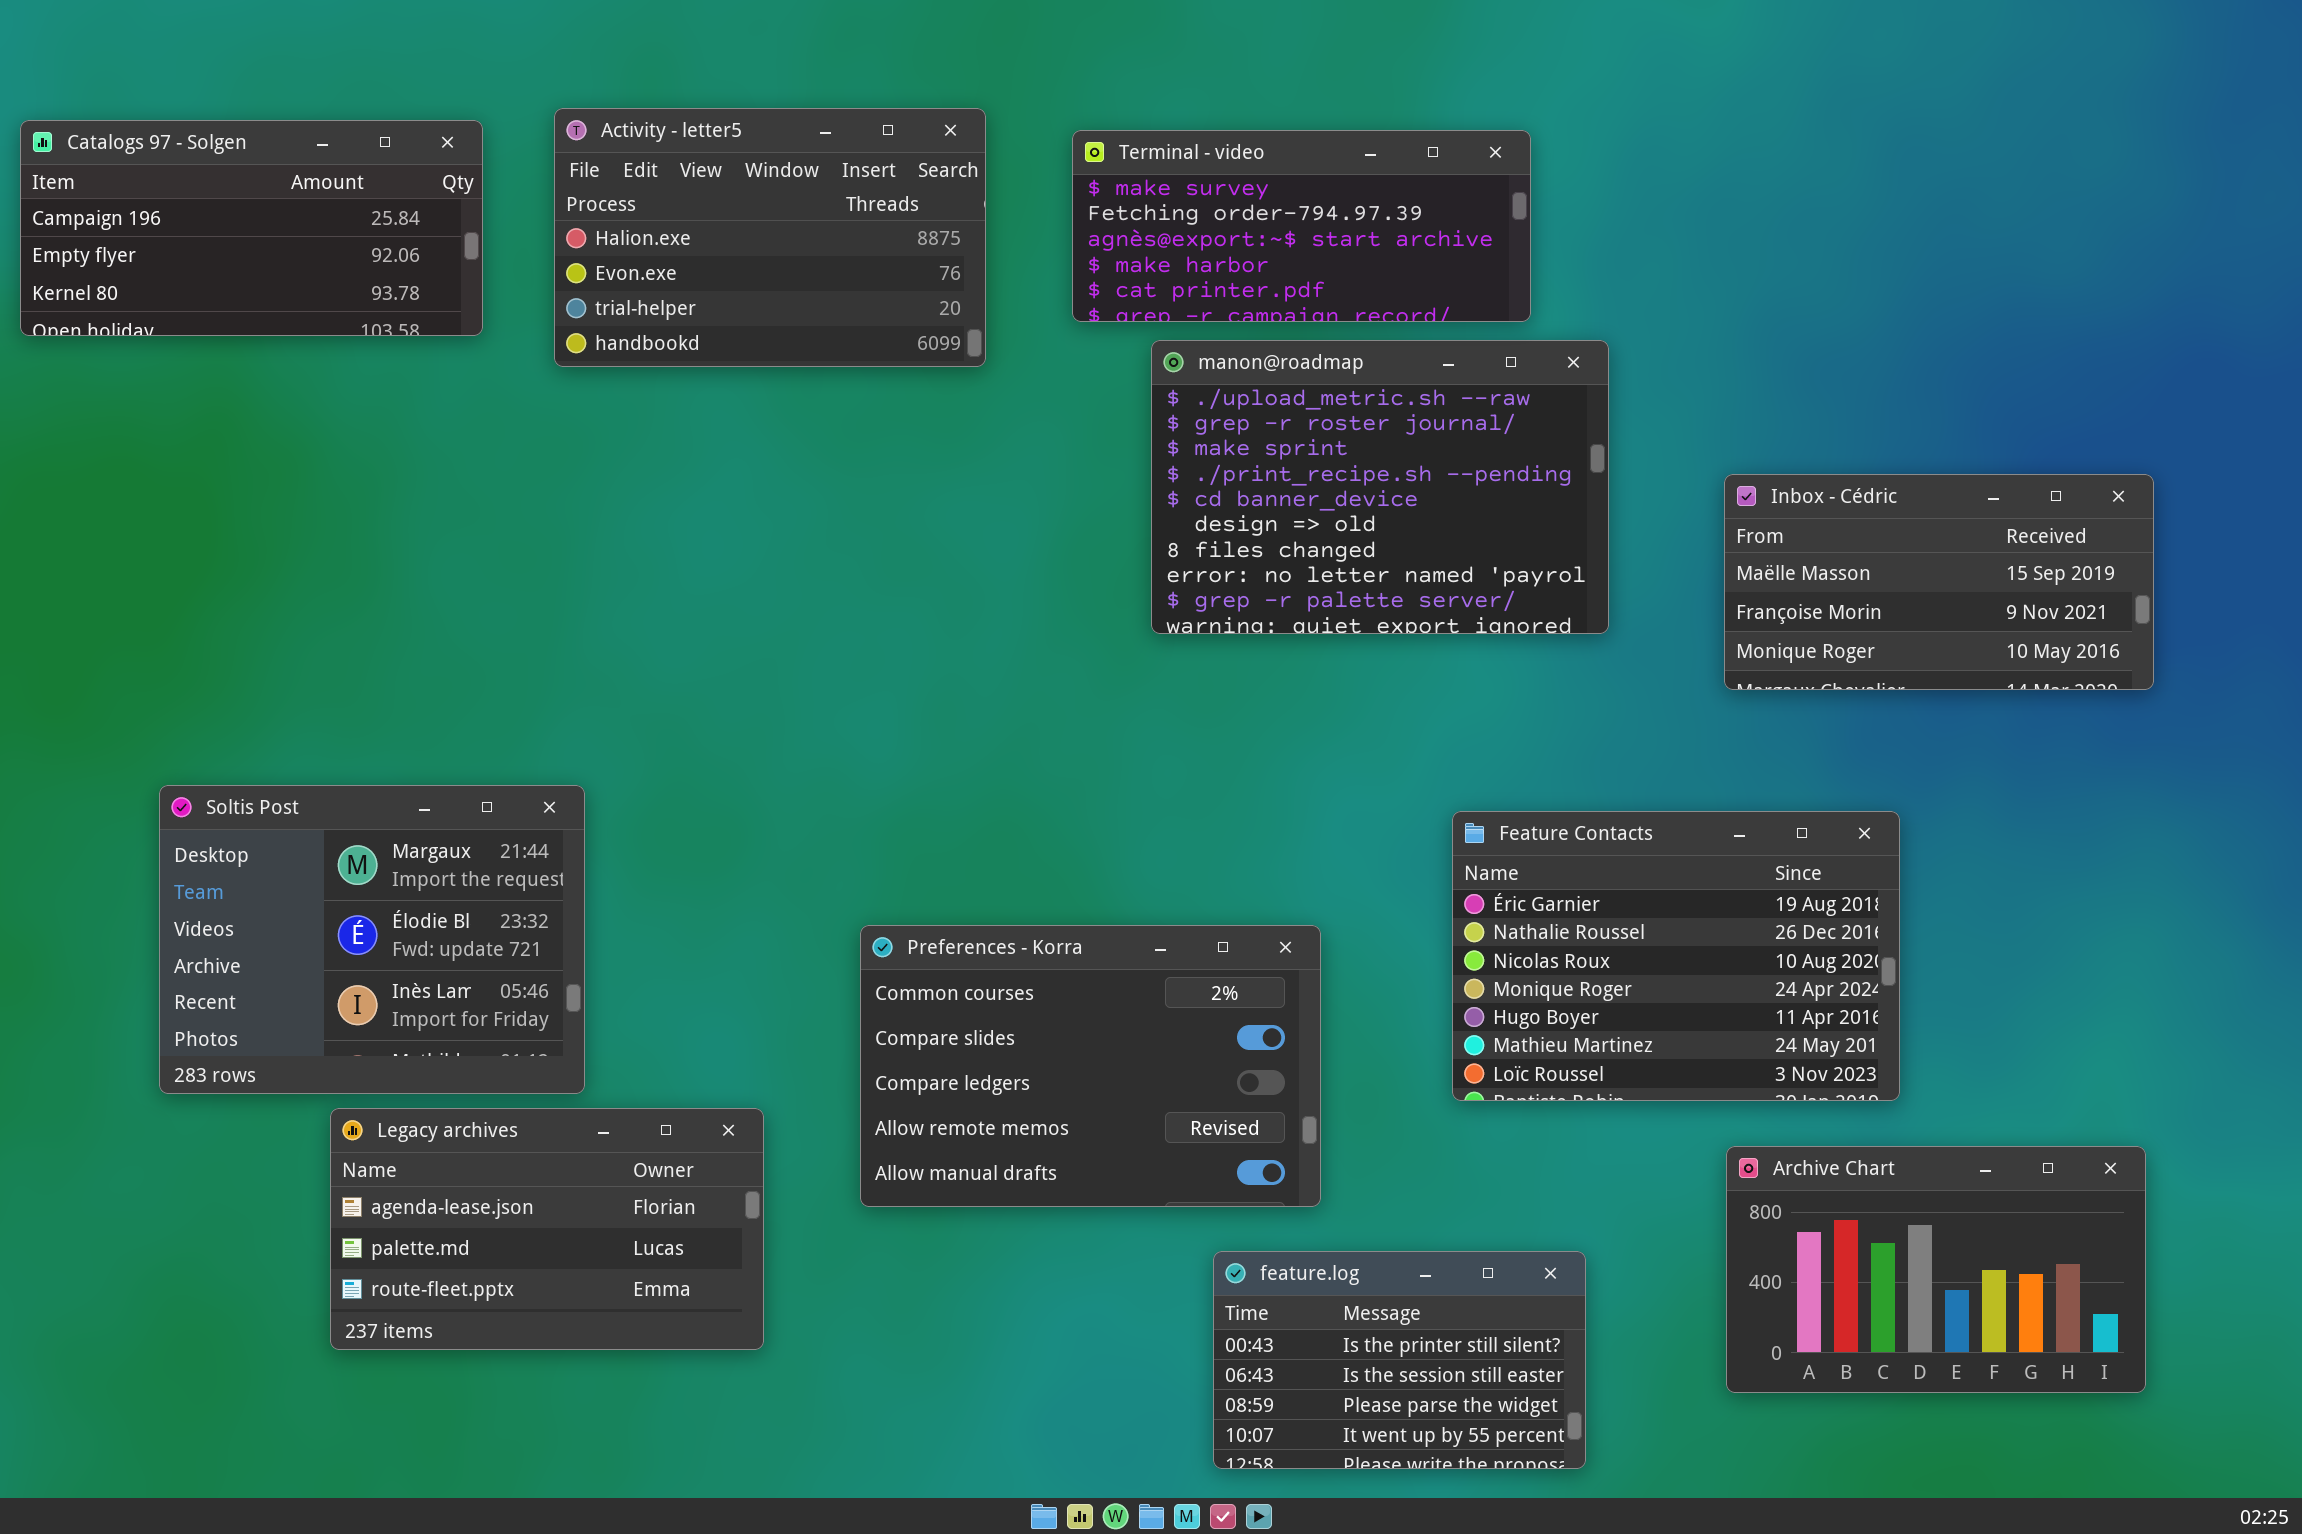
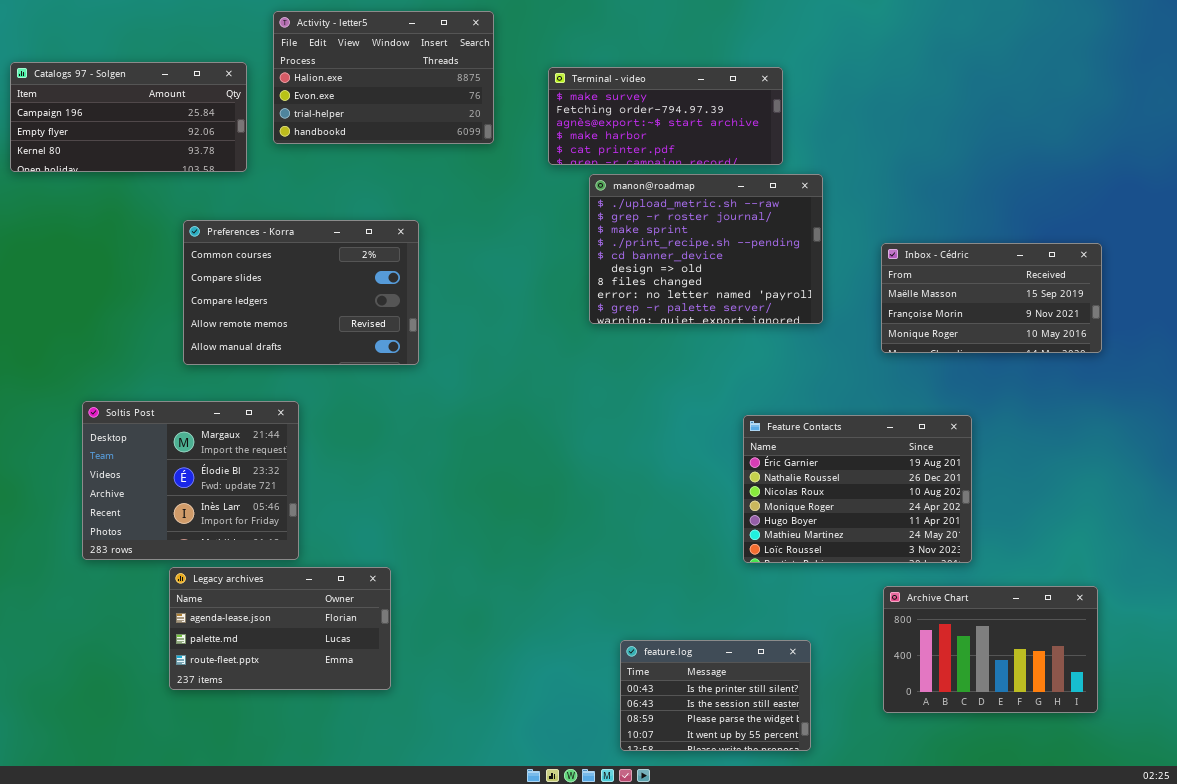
Activity - letter5: [554,108,986,367] -> [273,11,494,144], moved
Preferences - Korra: [860,925,1321,1207] -> [183,220,419,365], moved

